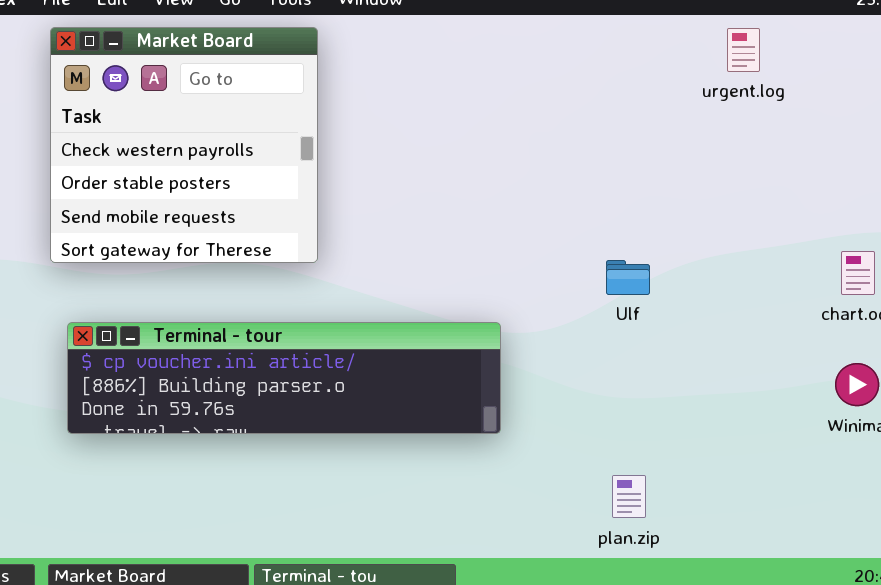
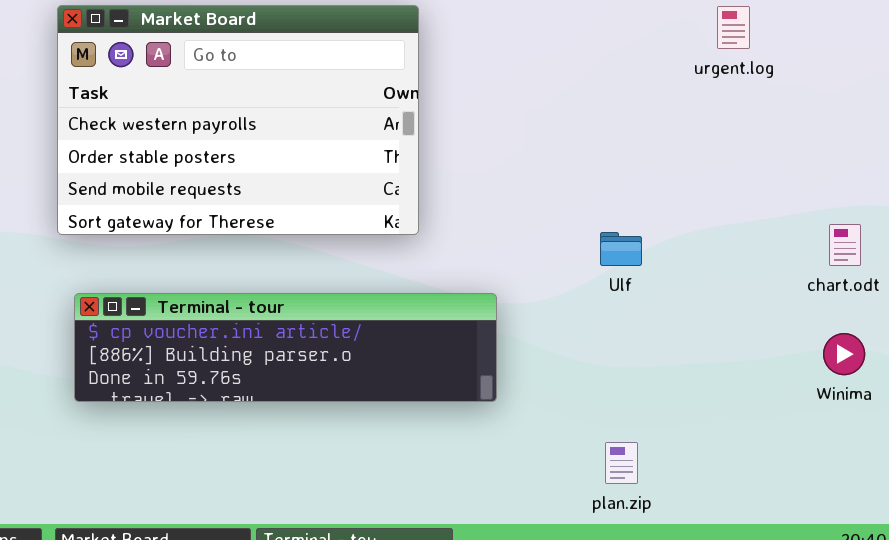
Market Board: [50,27,318,263] -> [57,5,419,235], resized

